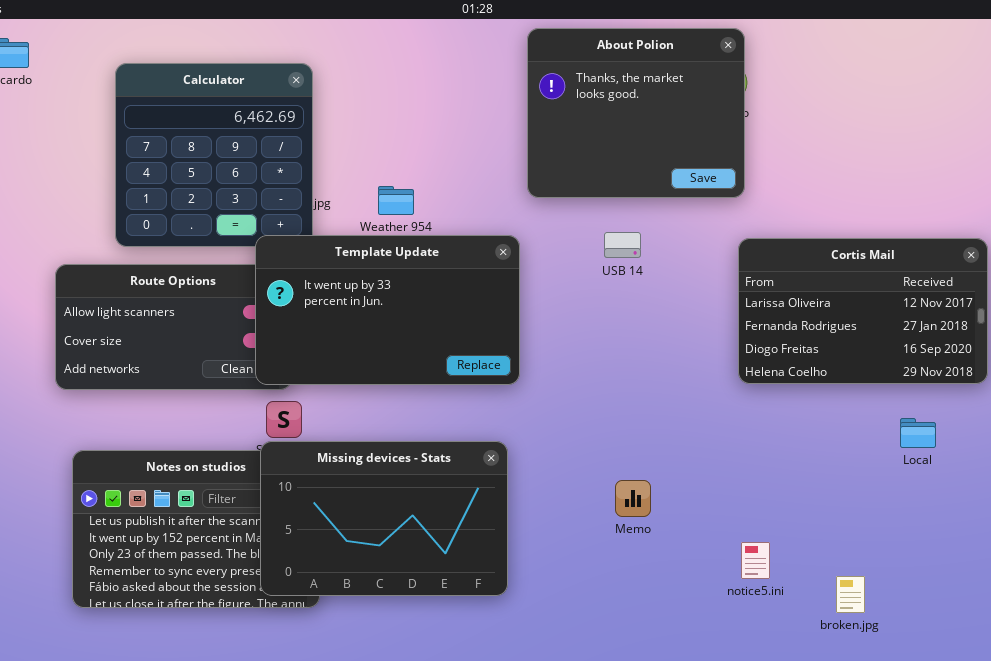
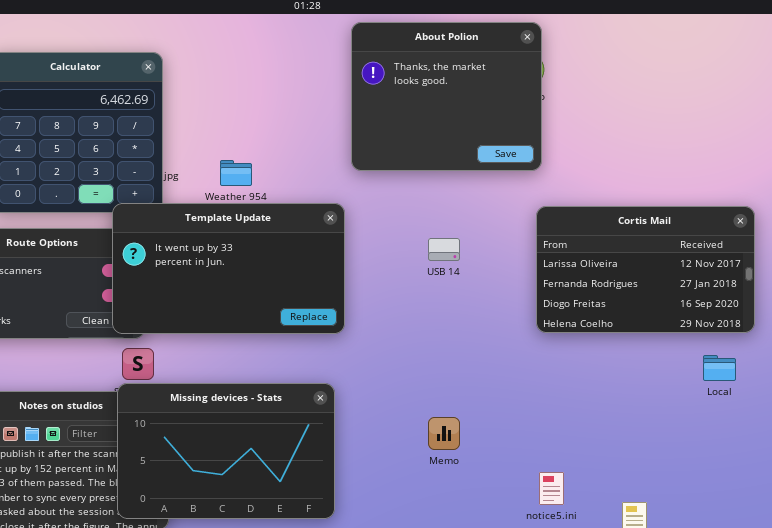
USB 14: [604,232,641,258] -> [428,238,460,261], moved
Local: [900,418,936,448] -> [703,355,736,381], moved

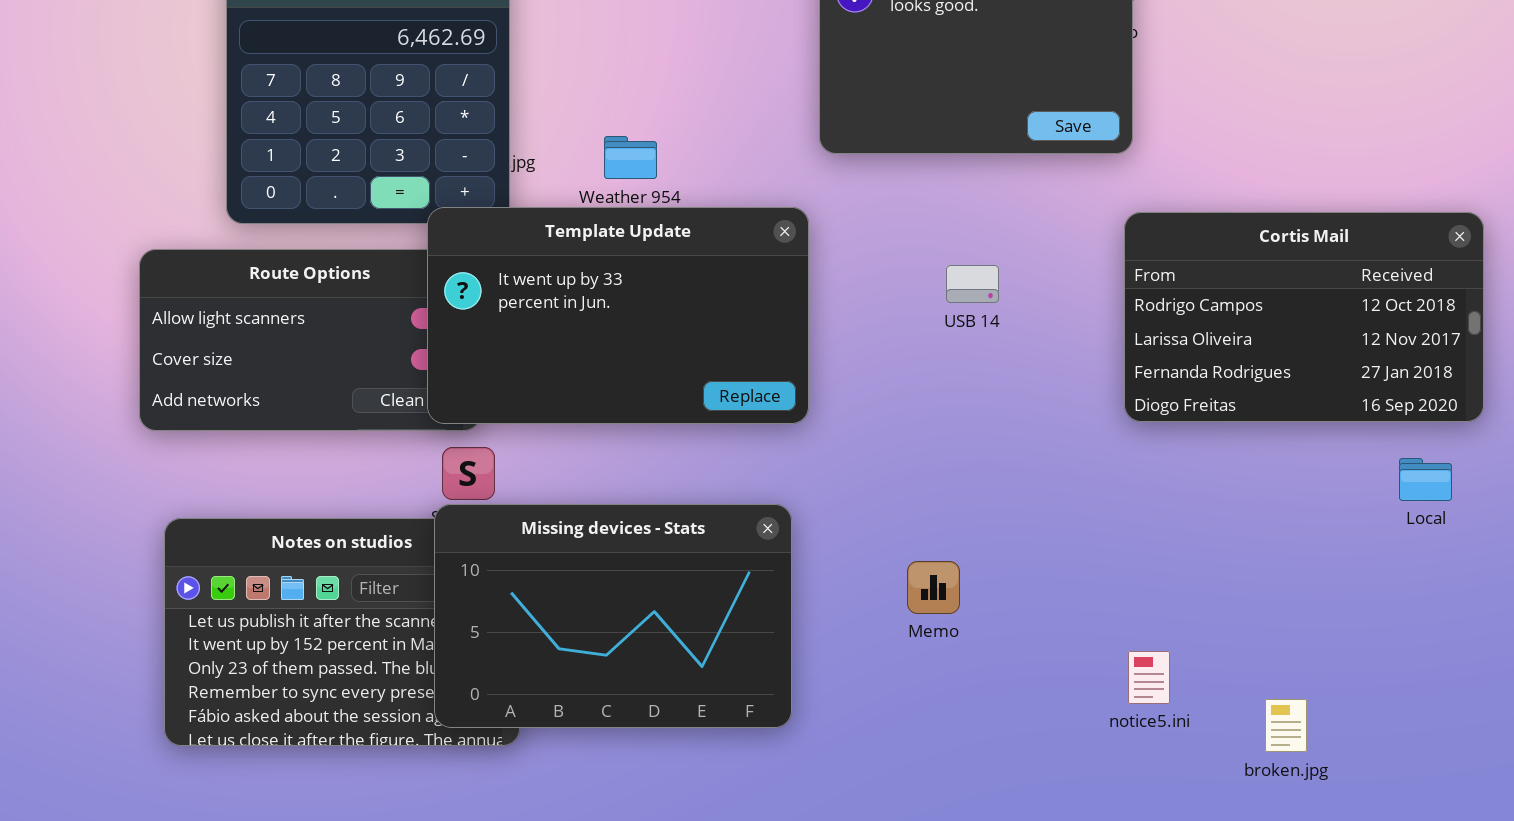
Cortis Mail: [536,206,755,333] -> [1124,212,1484,422], scrolled up 1 row
Memo: [428,417,460,450] -> [907,561,960,614], moved

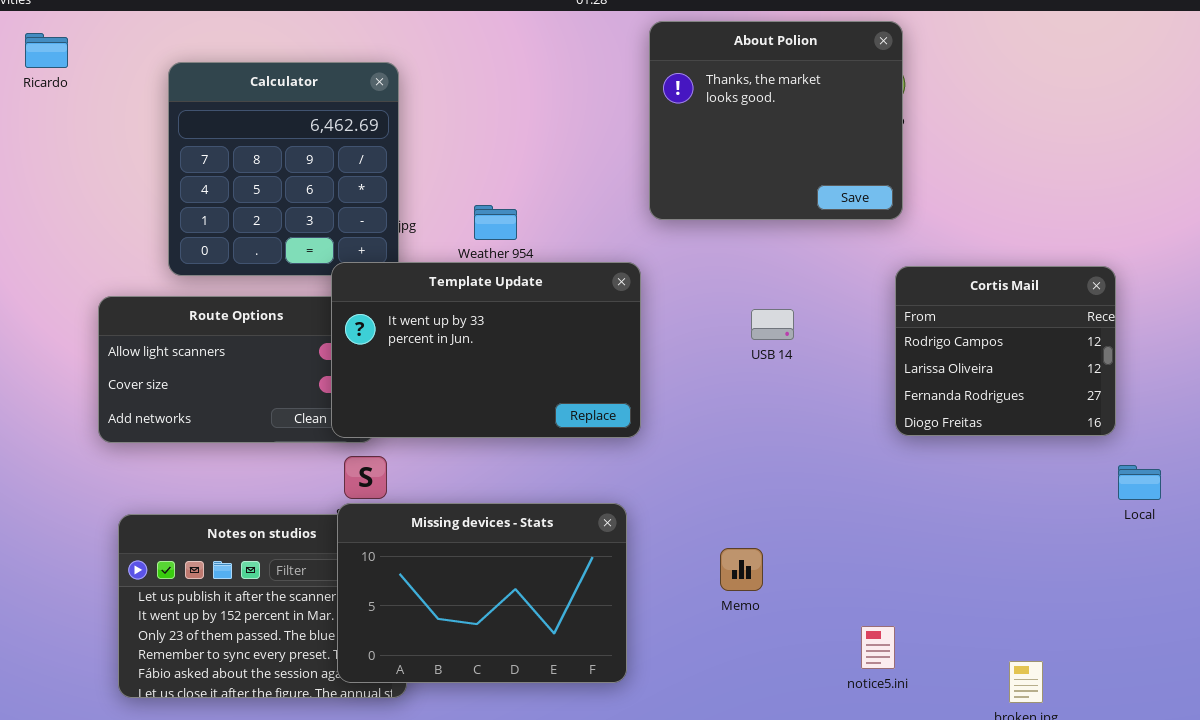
Cortis Mail: [1124,212,1484,422] -> [895,266,1116,436], resized
notice5.ini: [1128,651,1170,704] -> [861,626,895,669], moved

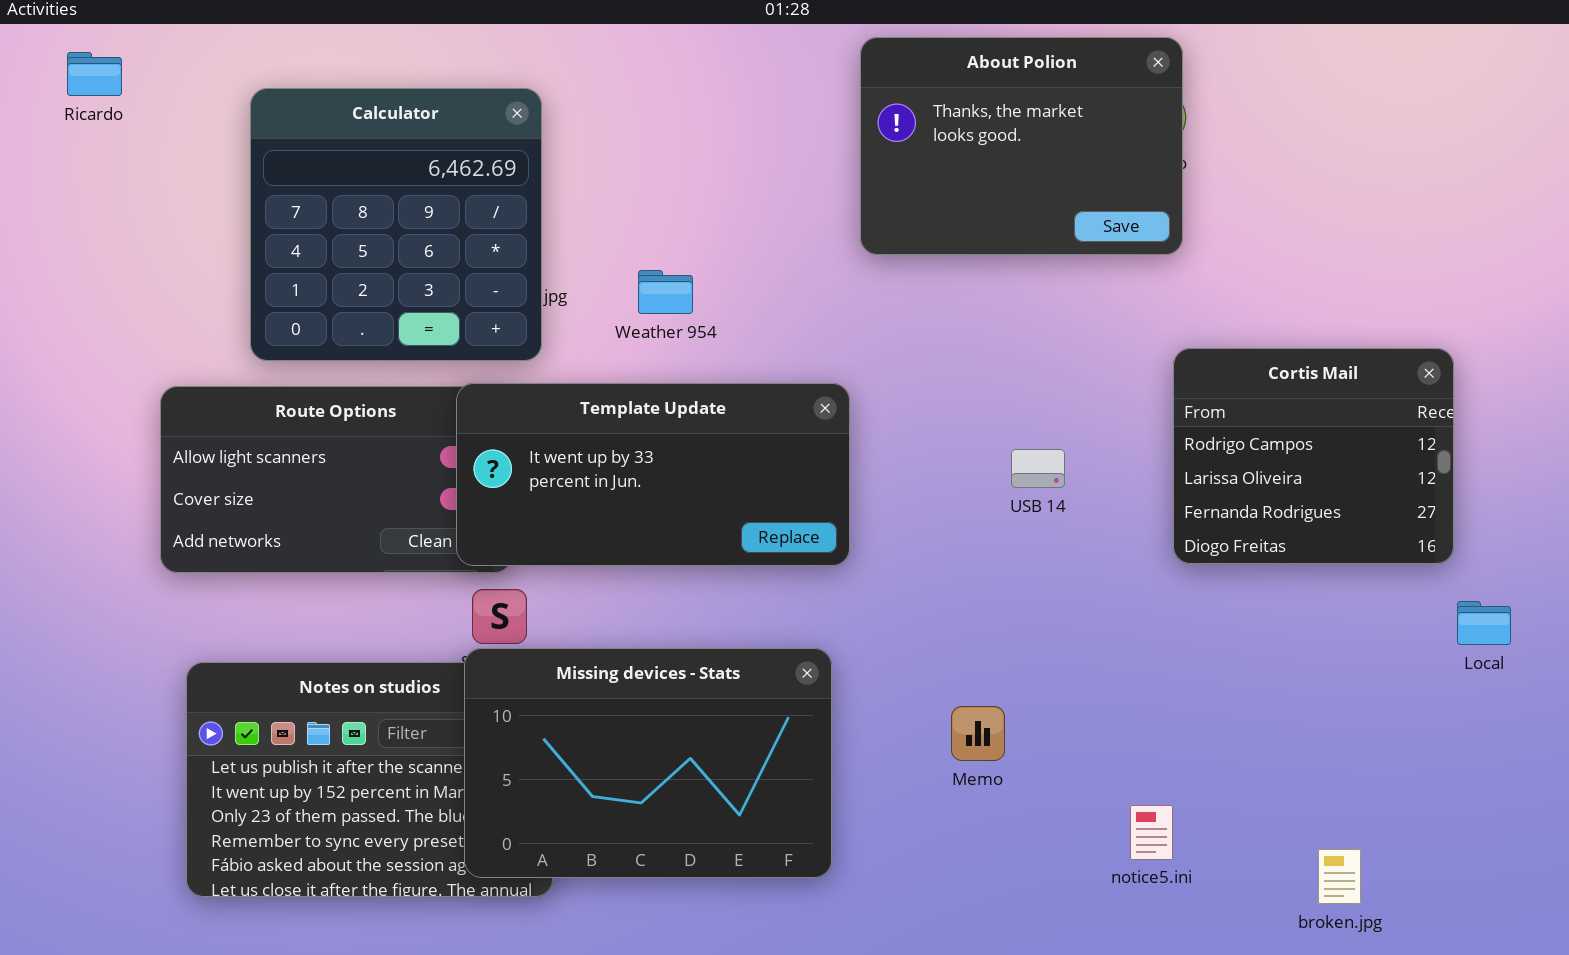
About Polion: [649,21,903,220] -> [860,37,1183,255], resized
Template Update: [331,262,641,438] -> [456,383,850,566], resized
USB 14: [751,309,794,340] -> [1011,449,1065,488], moved

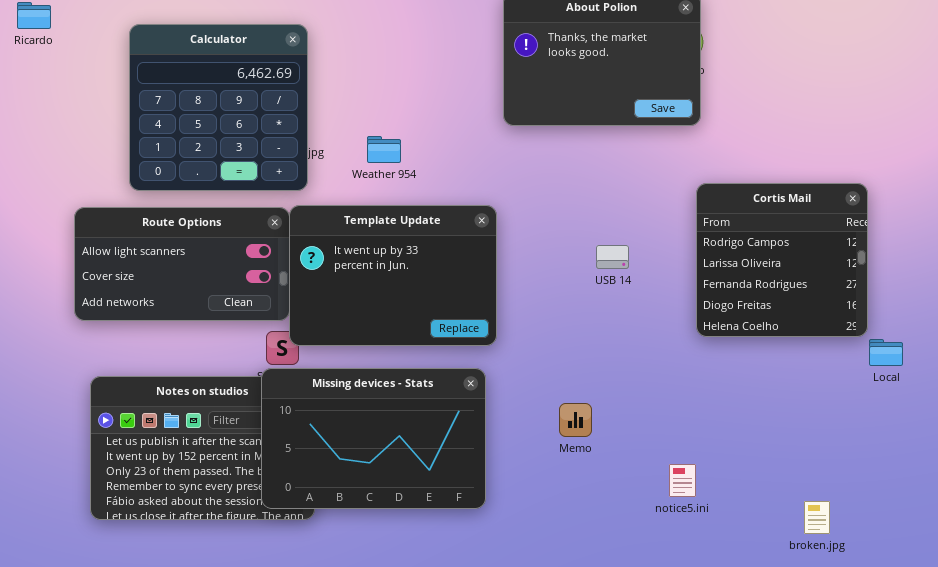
Cortis Mail: [1173,348,1454,564] -> [696,183,868,337], resized
Template Update: [456,383,850,566] -> [289,205,497,346], resized
broken.jpg: [1318,849,1361,904] -> [804,501,830,534], moved

